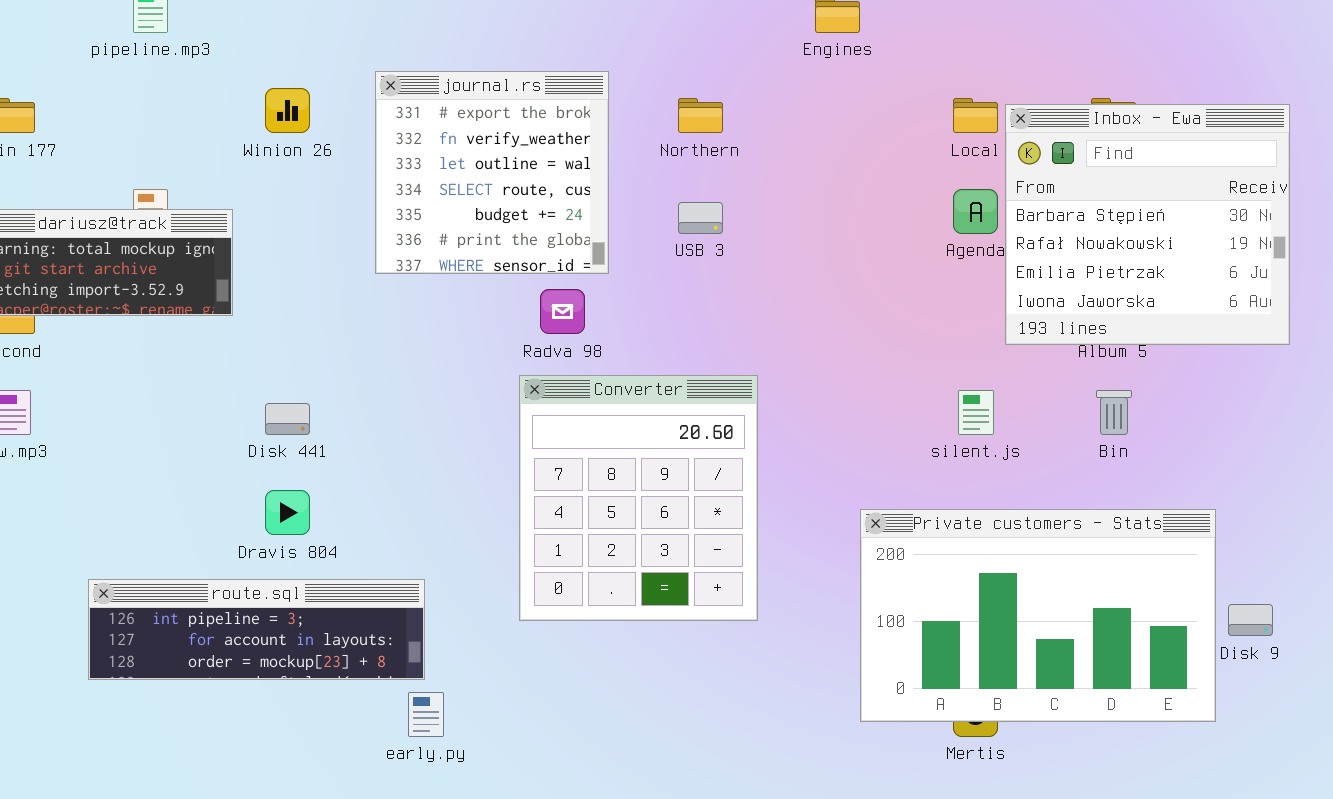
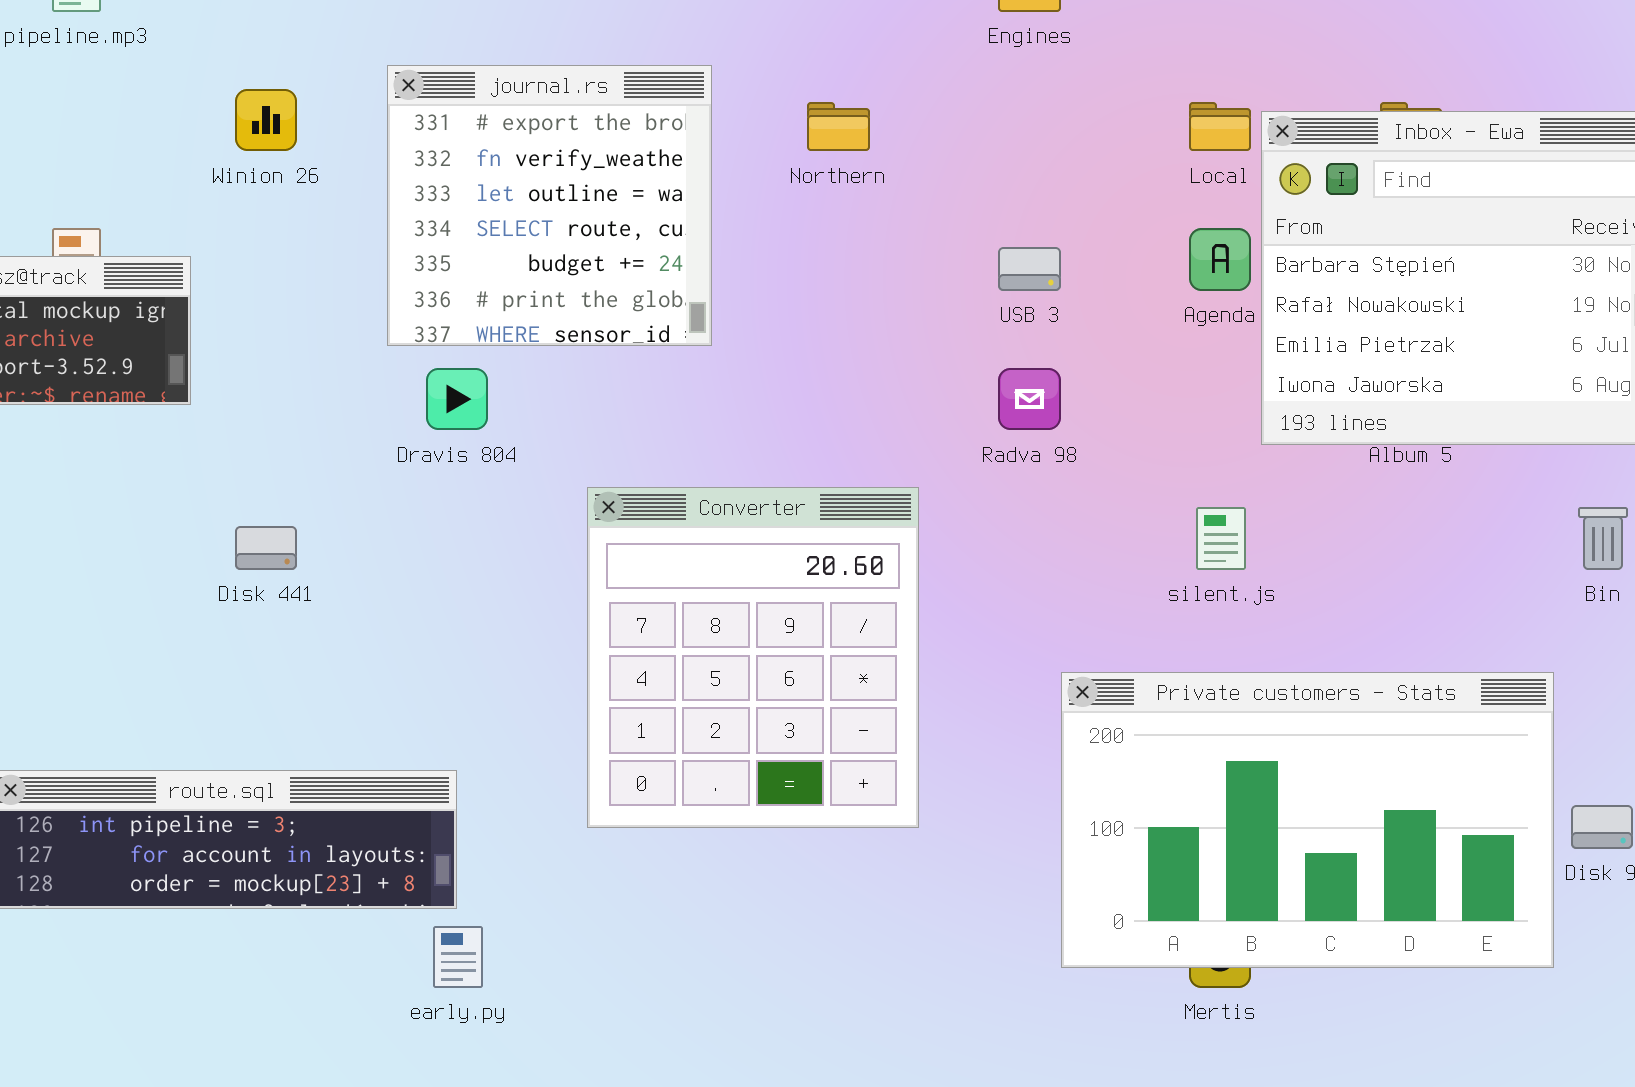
USB 3: [678,202,723,234] -> [998,247,1061,291], moved
Radva 98: [540,289,585,334] -> [998,368,1061,430], moved
Bin: [1096,390,1132,435] -> [1578,507,1628,570], moved
Dravis 804: [265,490,310,535] -> [426,368,488,430], moved

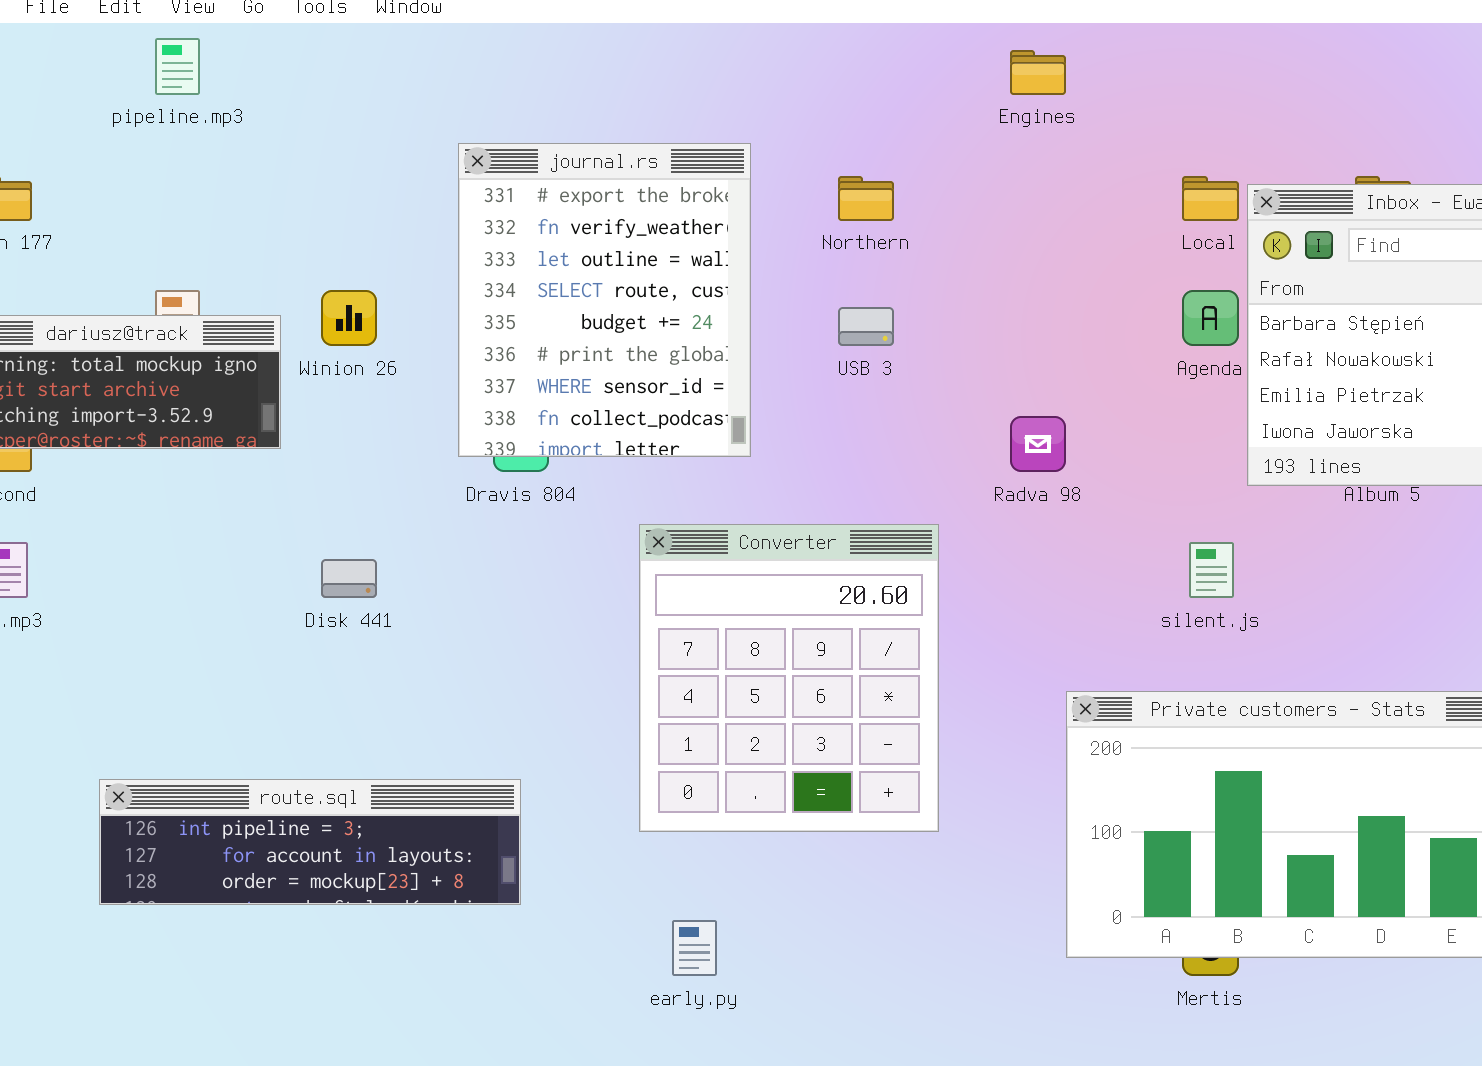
journal.rs: [387,65,712,346] -> [458,143,751,457], resized
Winion 26: [235,89,297,151] -> [321,290,377,346], moved
USB 3: [998,247,1061,291] -> [838,307,894,346], moved
early.py: [433,926,483,988] -> [672,920,717,976], moved

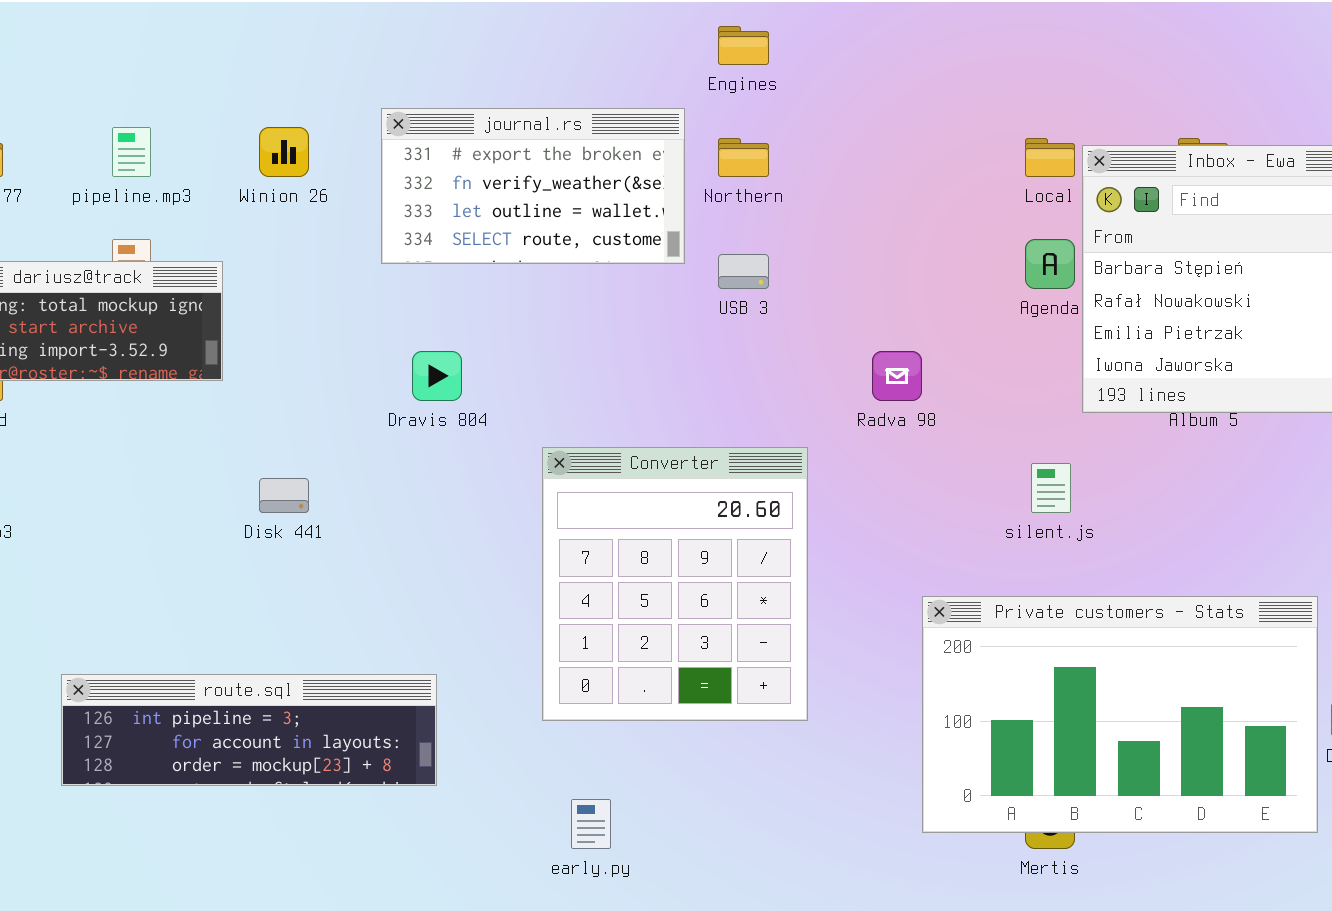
pipeline.mp3: [155,38,200,95] -> [112,127,151,177], moved
Engines: [1010,50,1066,95] -> [718,26,769,65], moved
journal.rs: [458,143,751,457] -> [381,108,685,264], resized
Winion 26: [321,290,377,346] -> [259,127,309,177], moved

